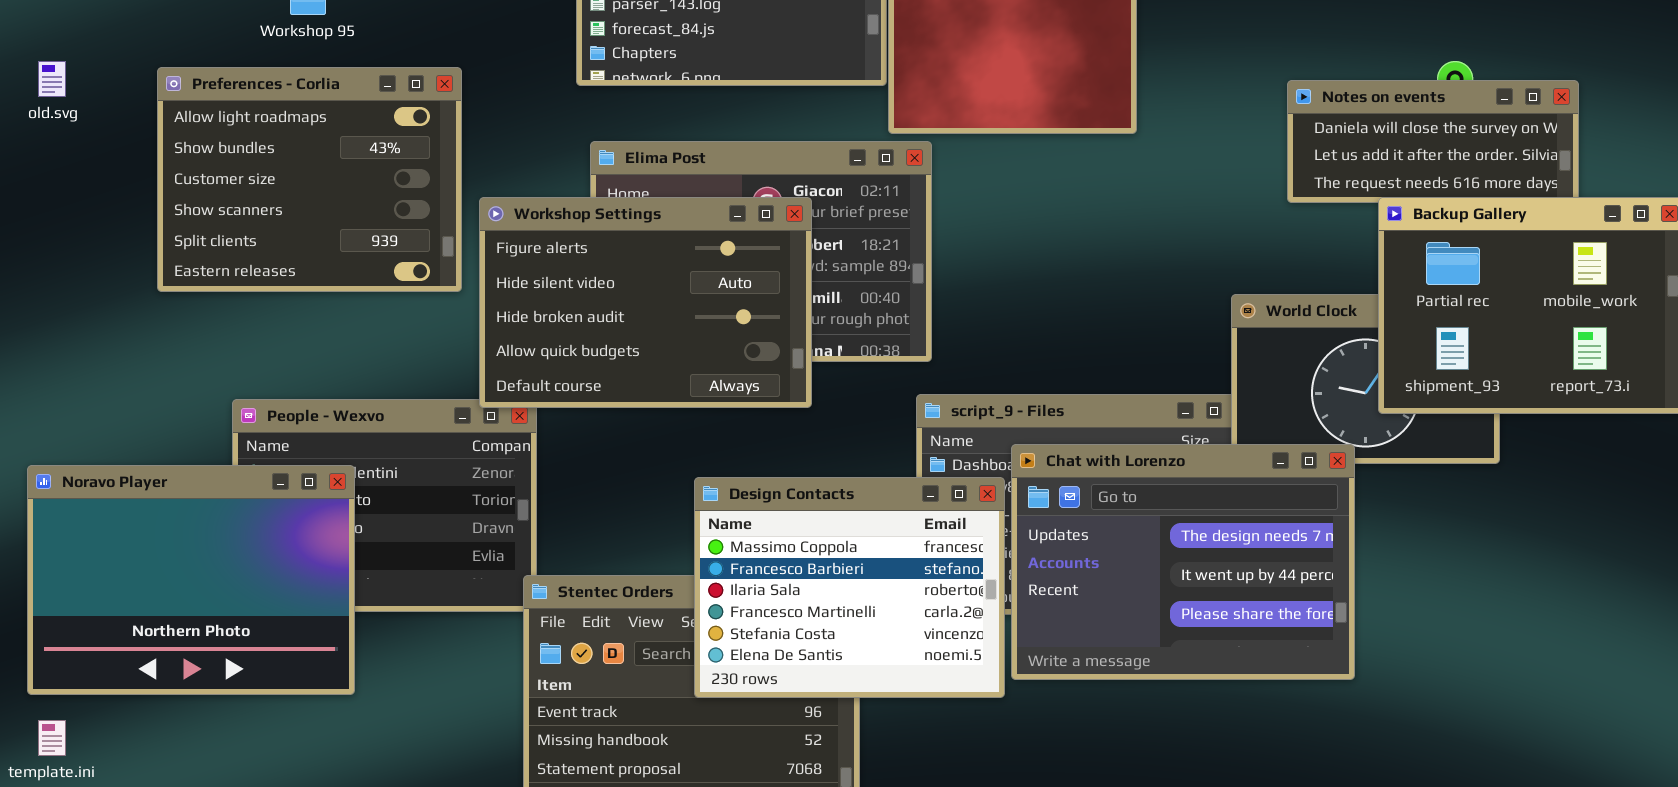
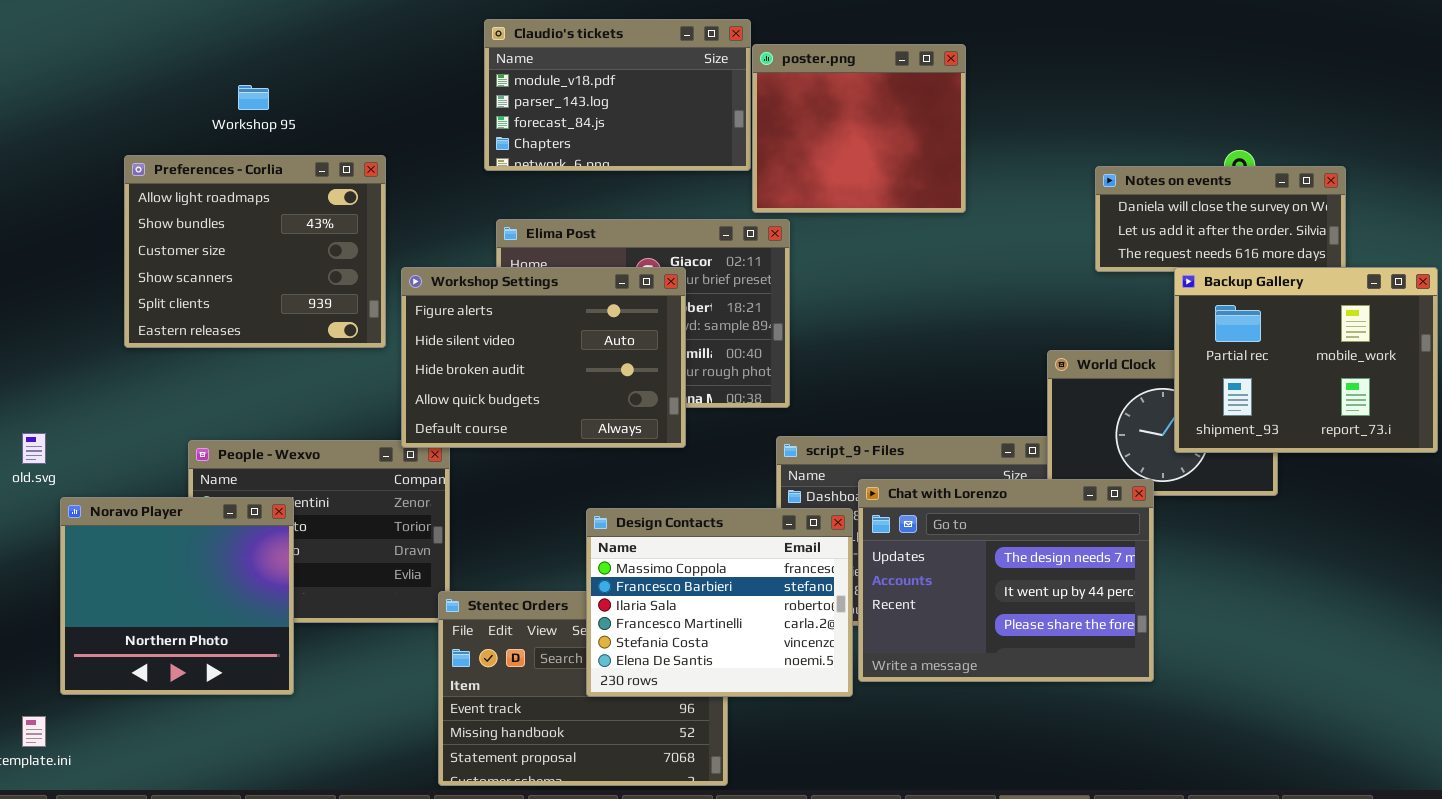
old.svg: [38,61,66,97] -> [22,433,46,464], moved
Noravo Player: [27,465,355,695] -> [60,497,294,695], resized

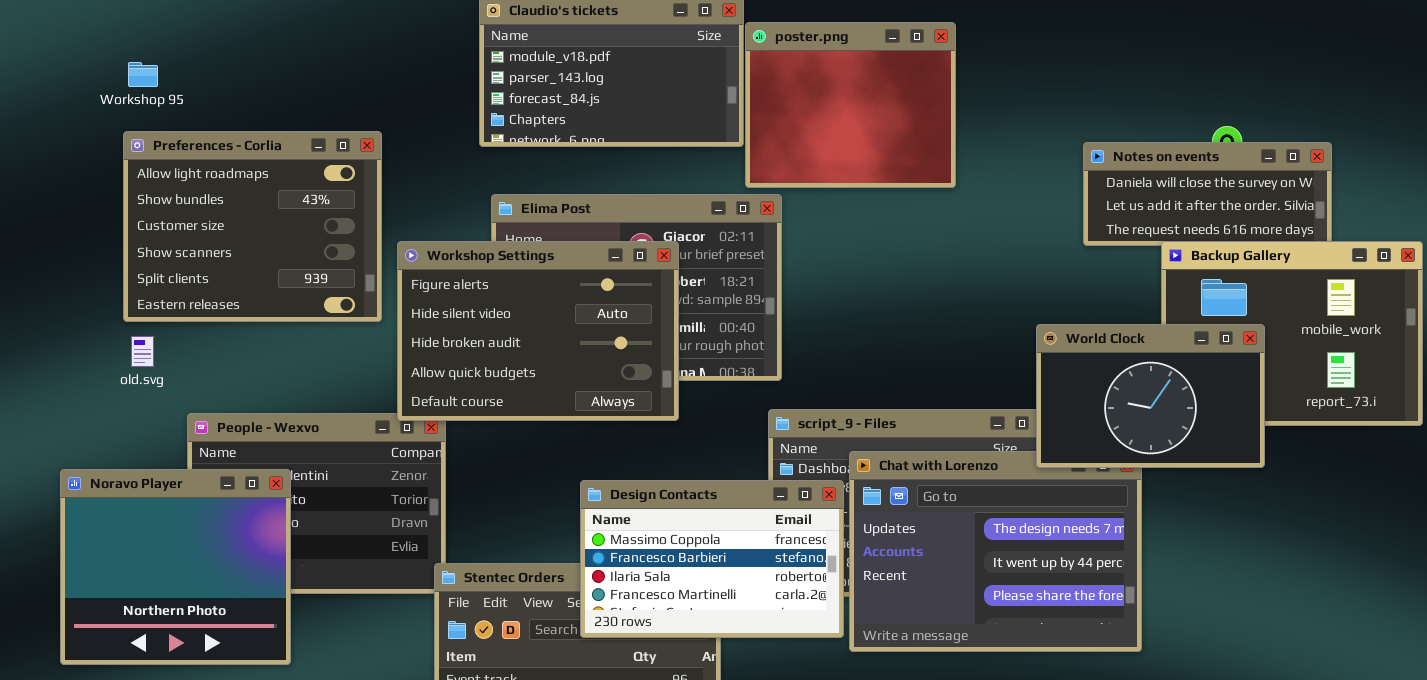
Workshop 95: [238,85,269,110] -> [128,62,158,87], moved
World Clock: [1047,350,1278,496] -> [1036,324,1265,468], raised
old.svg: [22,433,46,464] -> [131,336,154,367], moved
Design Contacts: [586,508,853,697] -> [580,480,844,638], resized

